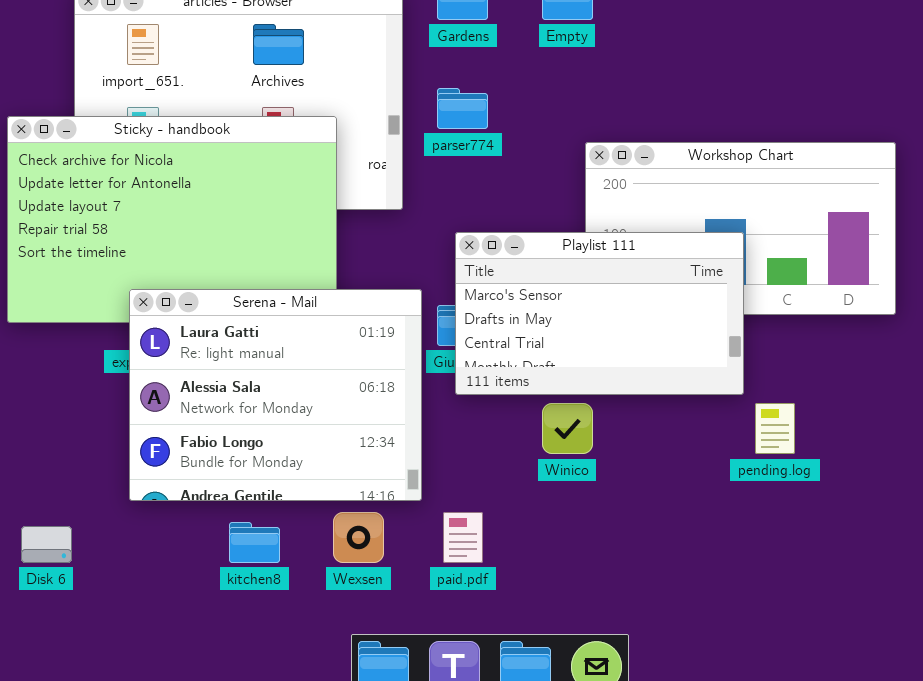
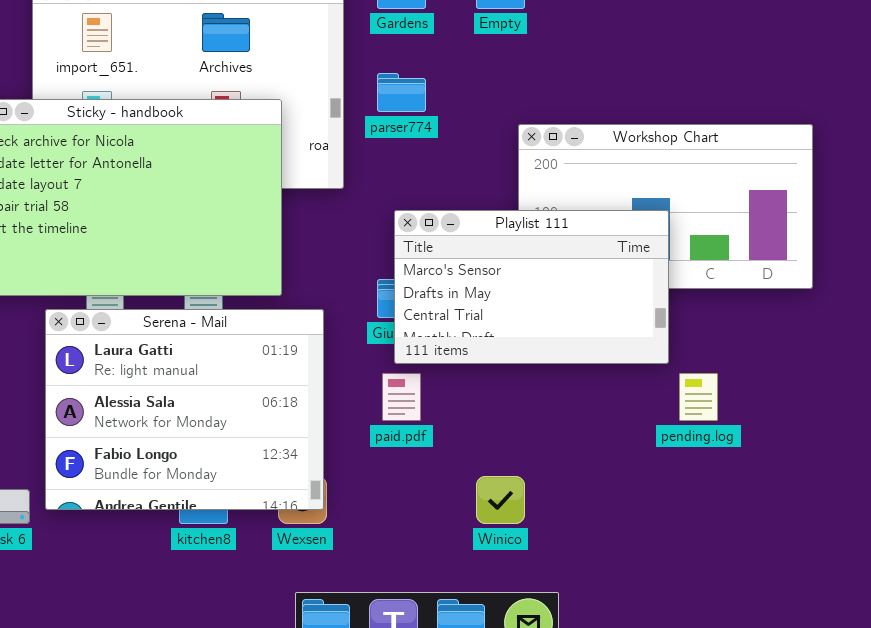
Serena - Mail: [129,289,422,501] -> [45,309,324,510], moved
Winico: [542,403,593,454] -> [476,476,525,524], moved
paid.pdf: [443,512,483,563] -> [382,373,421,421], moved

